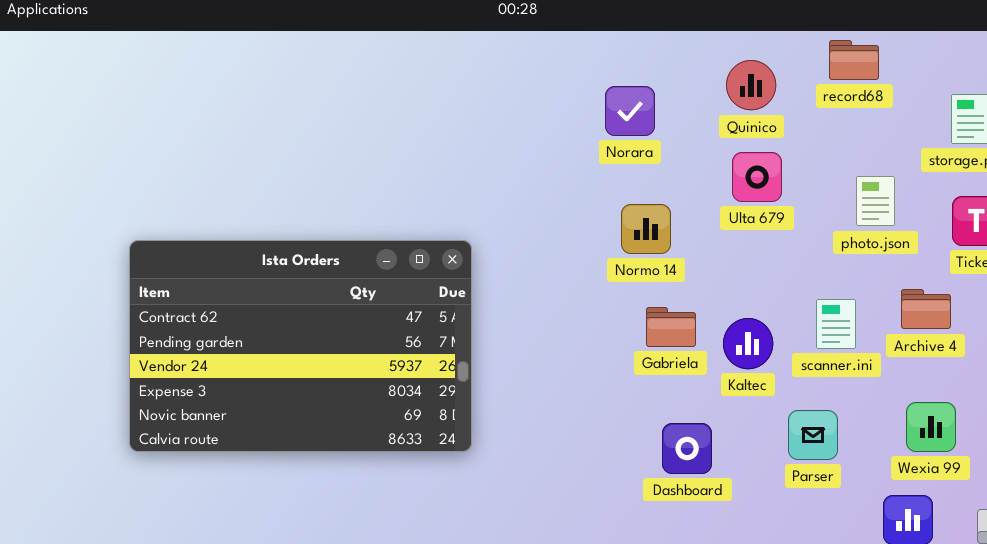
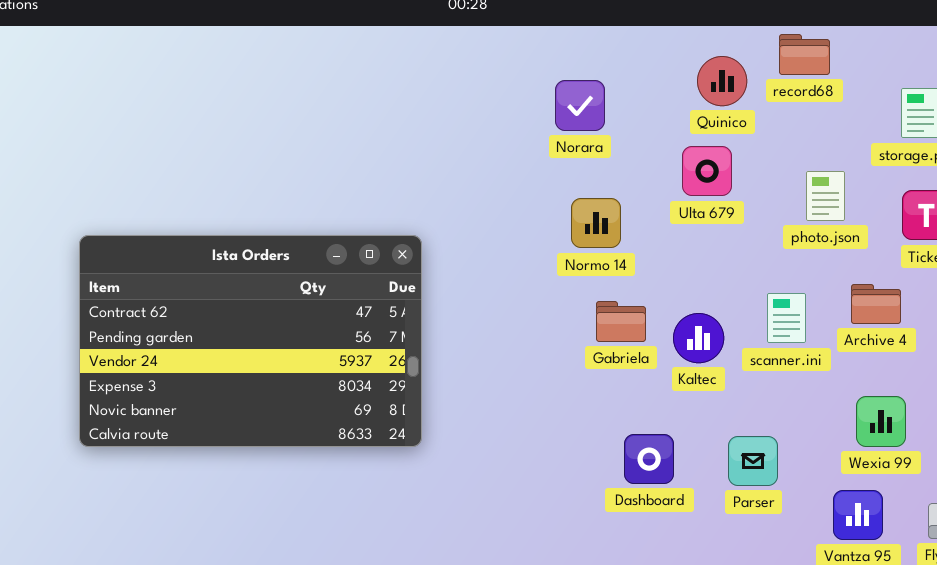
Quinico: [726,60,776,110] -> [697,56,747,106], moved
Parser: [788,410,838,460] -> [728,436,778,486], moved
Dashboard: [662,423,712,474] -> [624,434,674,484], moved

